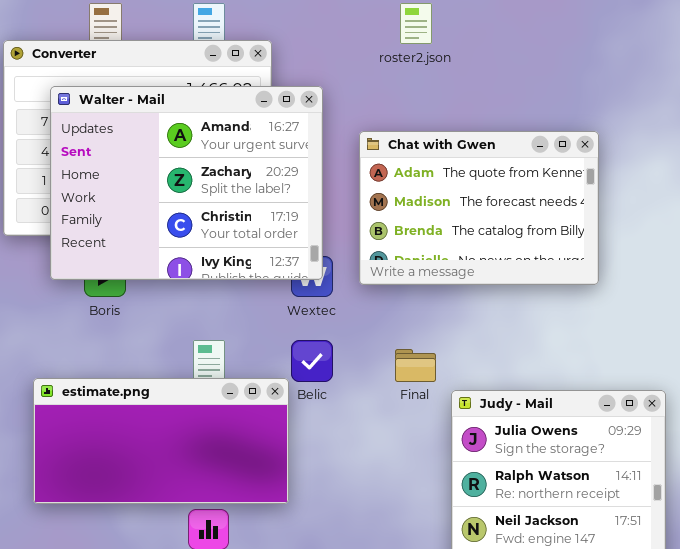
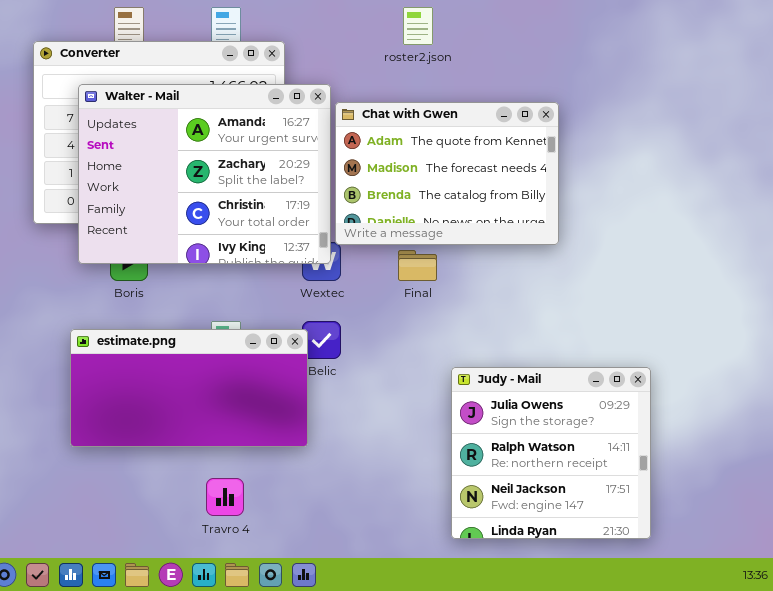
Chat with Gwen: [359,131,599,285] -> [335,102,559,245], moved
Final: [395,349,436,382] -> [398,250,437,281], moved
estimate.png: [33,378,289,504] -> [70,329,308,447], moved

